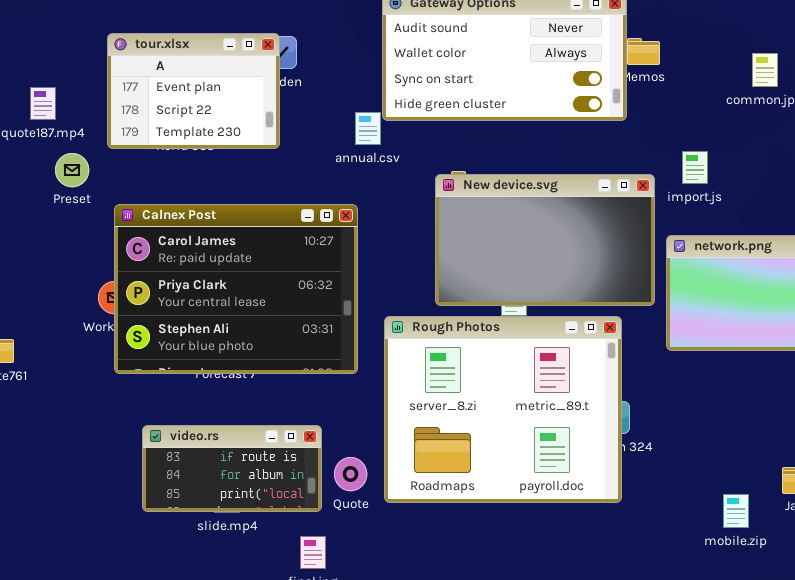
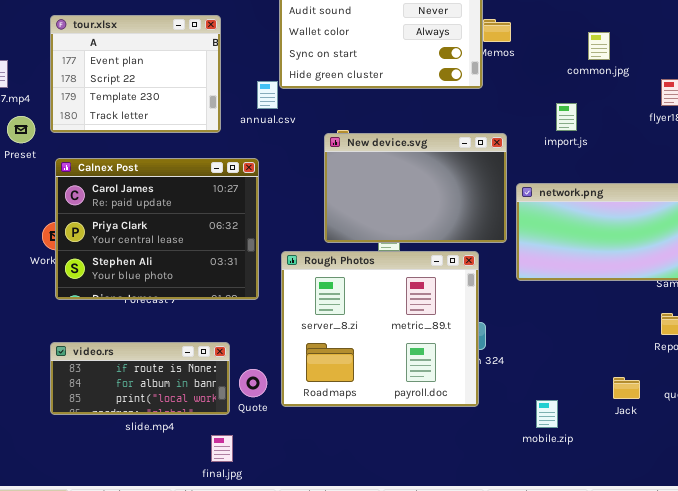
tour.xlsx: [107,33,280,149] -> [50,15,221,133], resized
import.js: [682,151,708,184] -> [556,103,577,131], moved
video.rs: [142,425,322,512] -> [50,342,230,415], resized
mobile.zip: [723,494,749,528] -> [536,400,558,428], moved

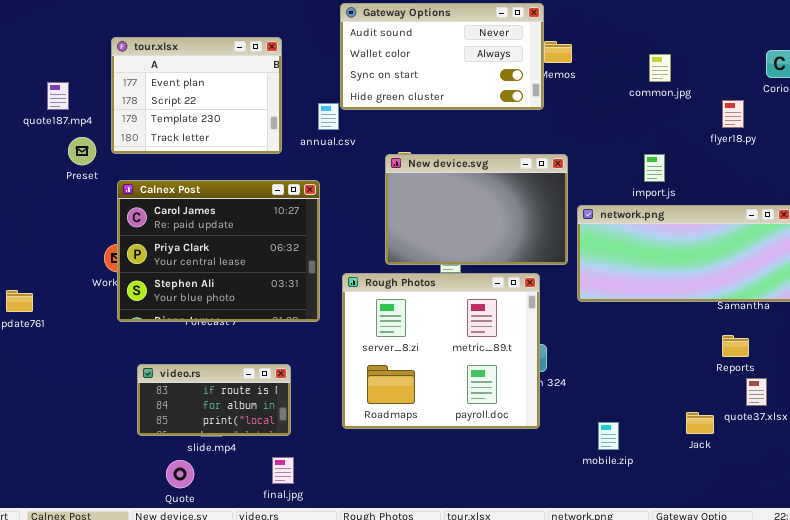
import.js: [556,103,577,131] -> [644,154,665,182], moved
video.rs: [50,342,230,415] -> [137,364,291,436], resized
Quote: [239,369,267,397] -> [166,460,194,488], moved
Jack: [613,377,640,399] -> [686,412,714,434], moved

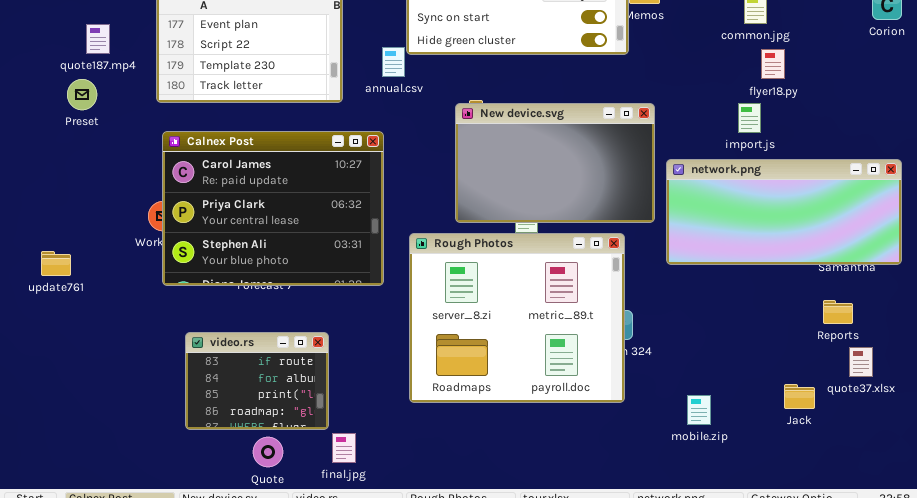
flyer18.py: [722,100,744,128] -> [761,49,785,79], moved
Preset: [68,137,96,165] -> [67,79,97,110], moved
video.rs: [137,364,291,436] -> [185,332,329,430], resized
Quote: [166,460,194,488] -> [253,437,283,467], moved

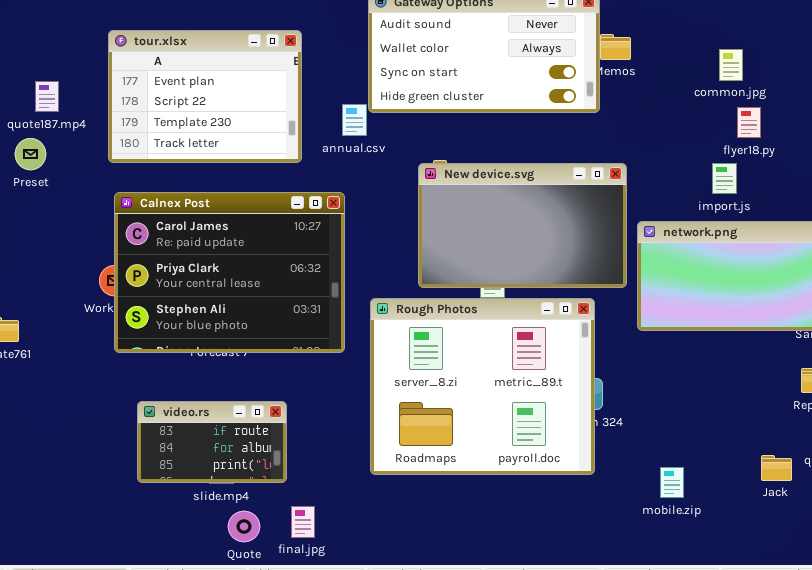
video.rs: [185,332,329,430] -> [137,401,287,483], resized
Quote: [253,437,283,467] -> [228,511,260,542], moved

